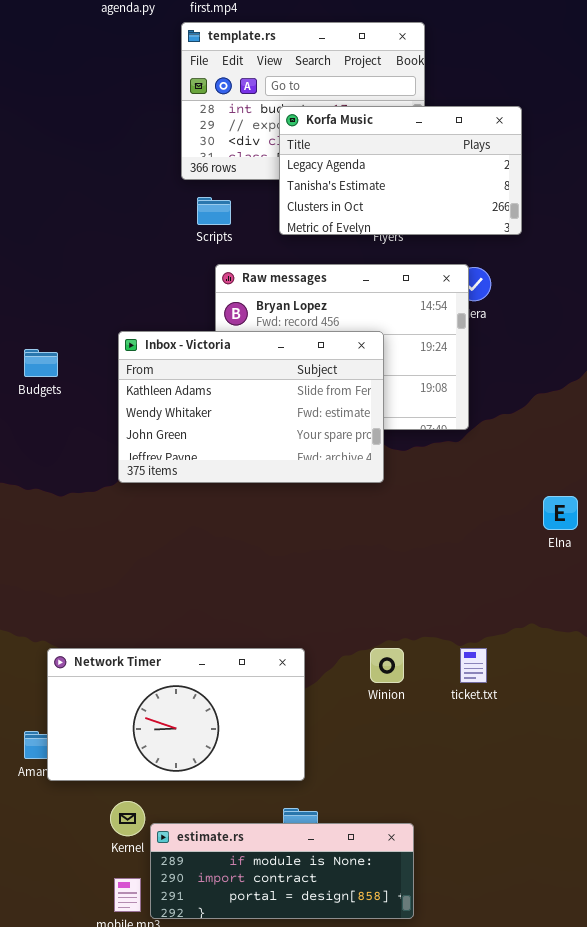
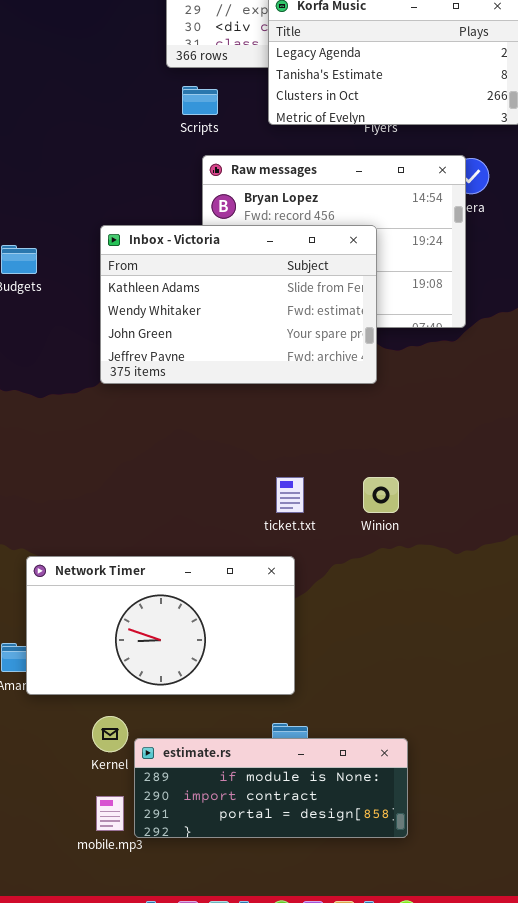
Winion: [370,648,404,683] -> [363,477,399,513], moved
ticket.txt: [460,648,487,683] -> [276,477,304,513], moved

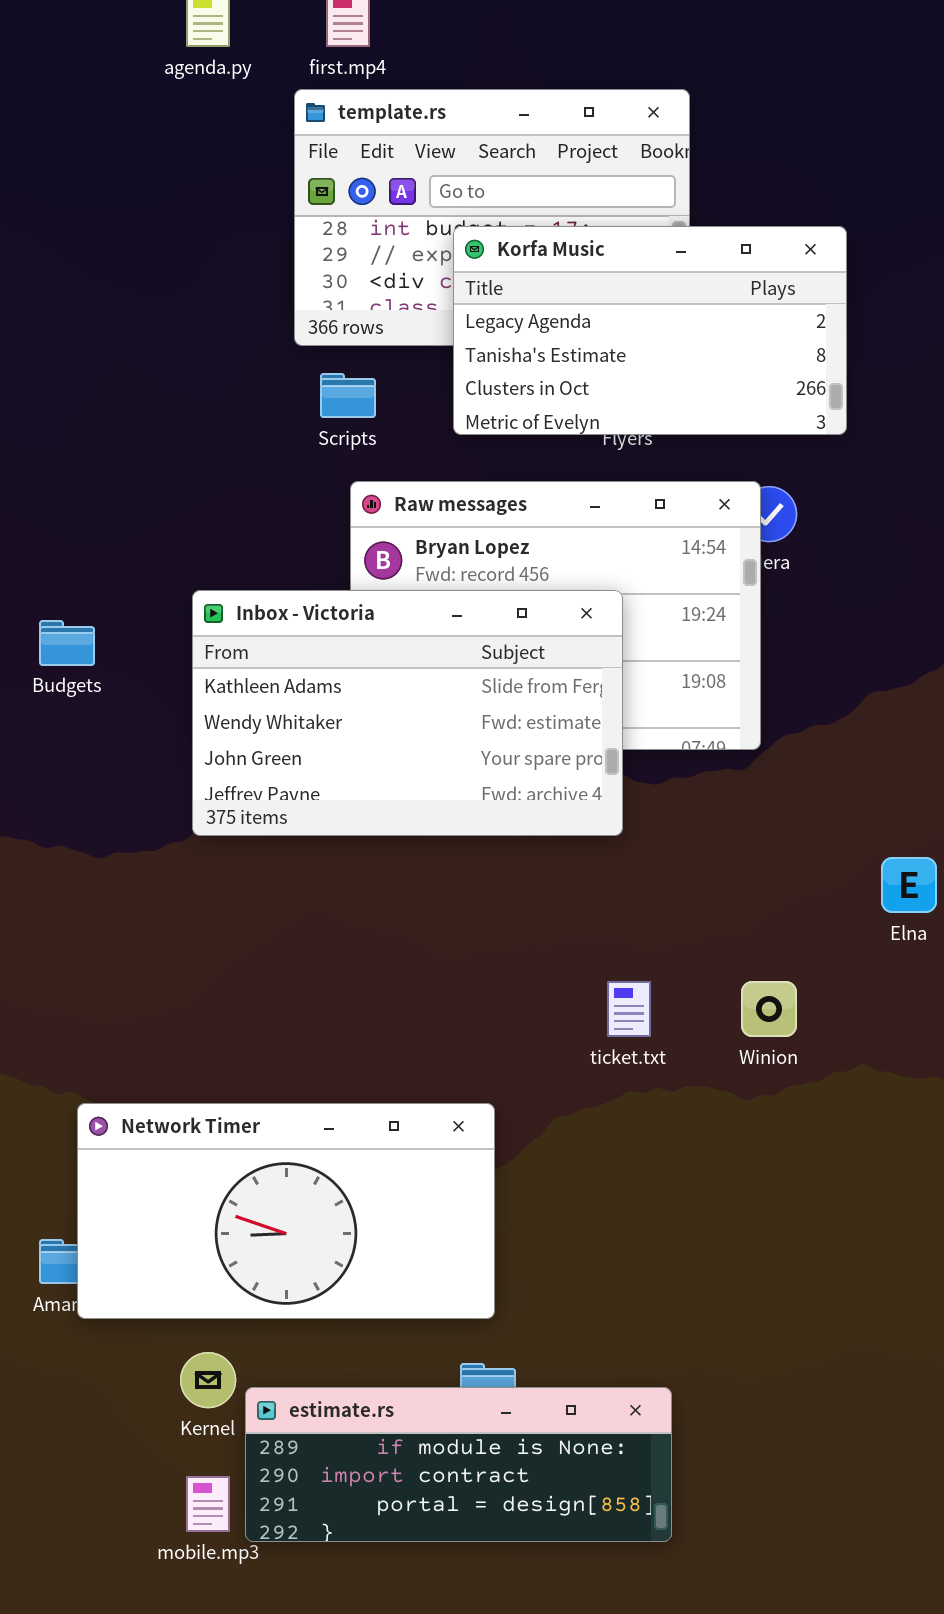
ticket.txt: [276,477,304,513] -> [607,981,651,1037], moved
Winion: [363,477,399,513] -> [741,981,797,1037], moved

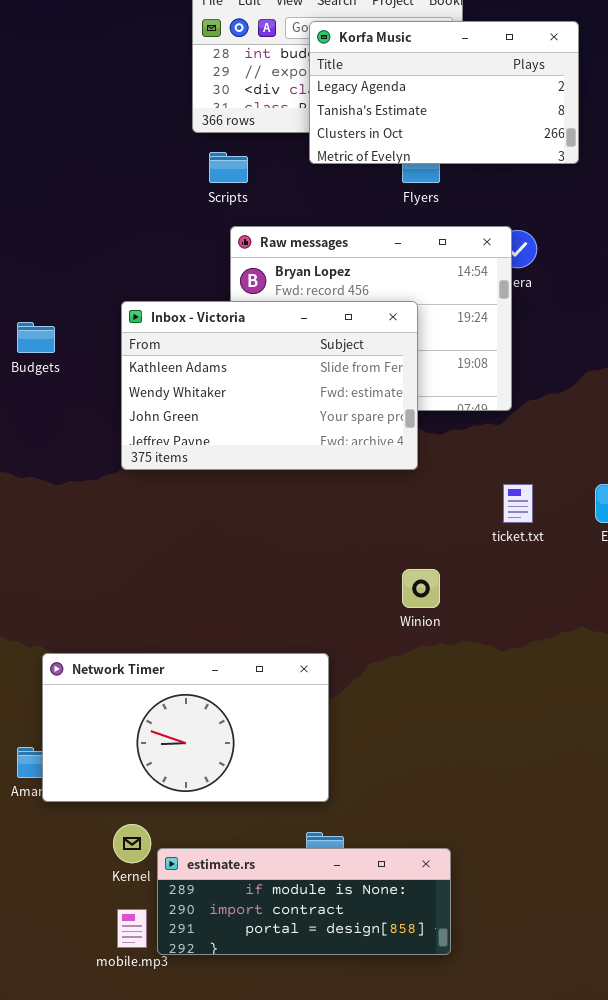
Korfa Music: [453,226,847,435] -> [309,21,579,164], moved
ticket.txt: [607,981,651,1037] -> [503,484,533,523], moved
Winion: [741,981,797,1037] -> [402,569,440,608], moved

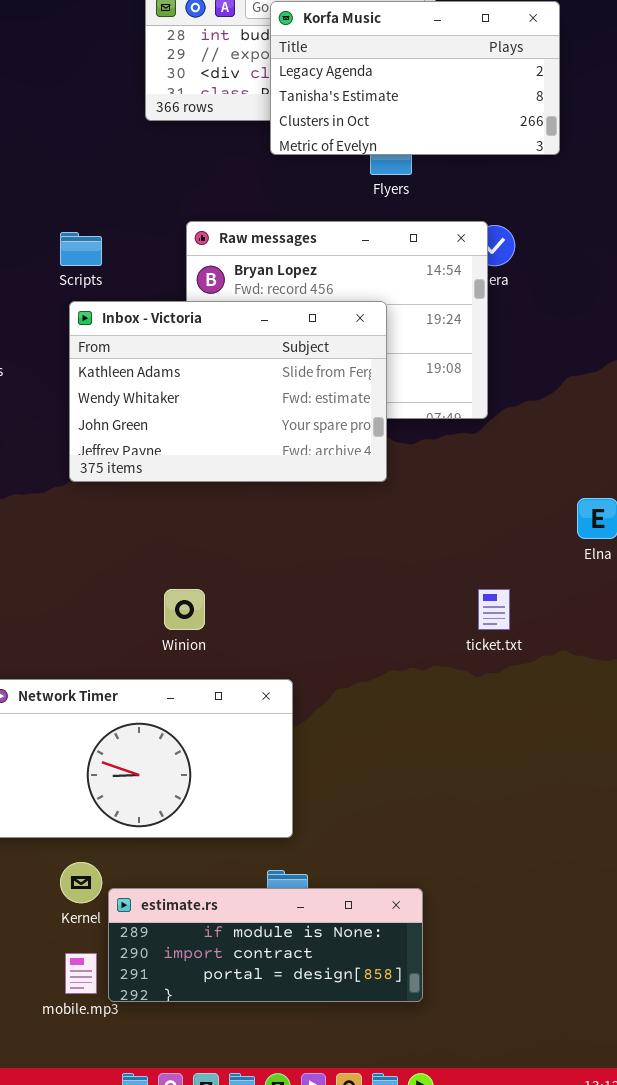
Scripts: [209,152,248,183] -> [60,232,102,266], moved
ticket.txt: [503,484,533,523] -> [478,589,510,630], moved
Winion: [402,569,440,608] -> [164,589,205,630], moved

